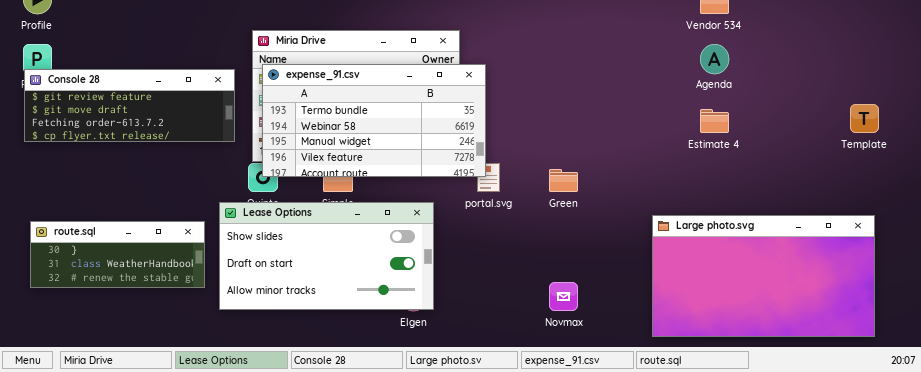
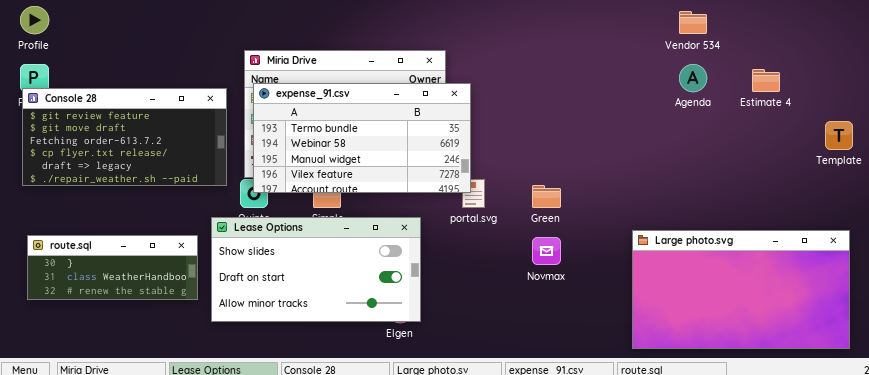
Console 28: [24,69,235,142] -> [22,88,227,186], resized
Estimate 4: [700,109,729,133] -> [752,69,780,92], moved
Novmax: [549,282,578,311] -> [532,237,561,265], moved

